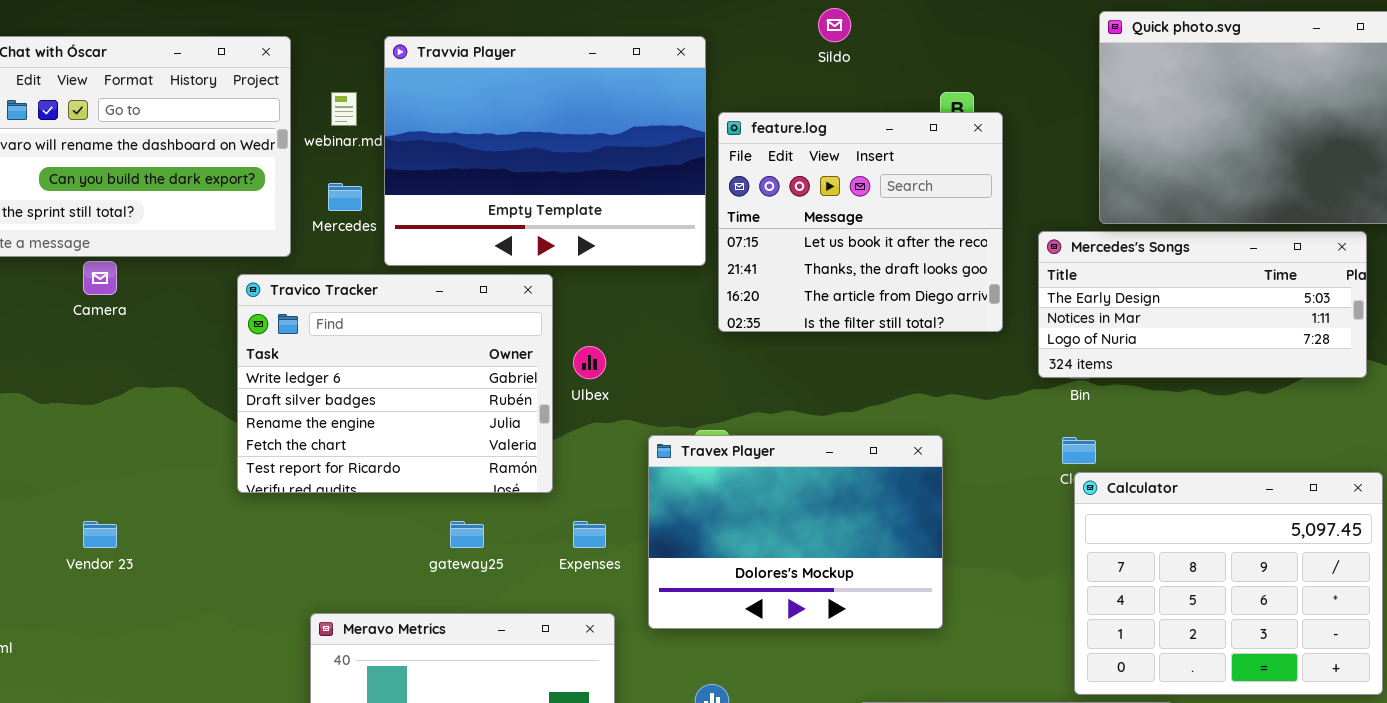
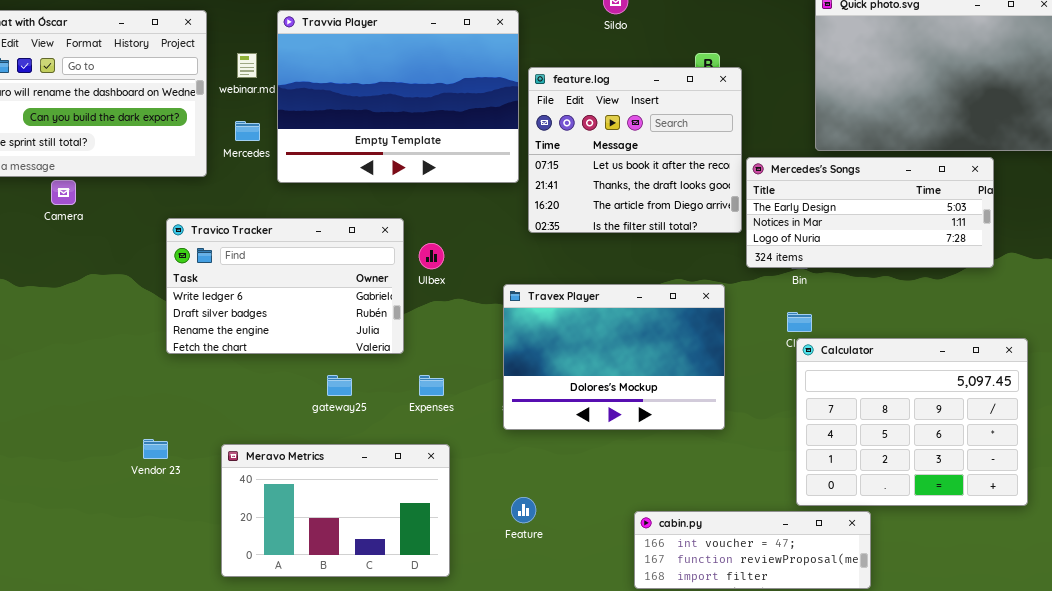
Mercedes's Songs: [1038,231,1367,378] -> [746,157,994,268], moved
Travico Tracker: [237,274,553,493] -> [166,218,404,354], resized
Travex Player: [648,435,943,629] -> [503,284,725,430], moved
Vendor 23: [83,521,117,548] -> [143,439,168,459], moved

